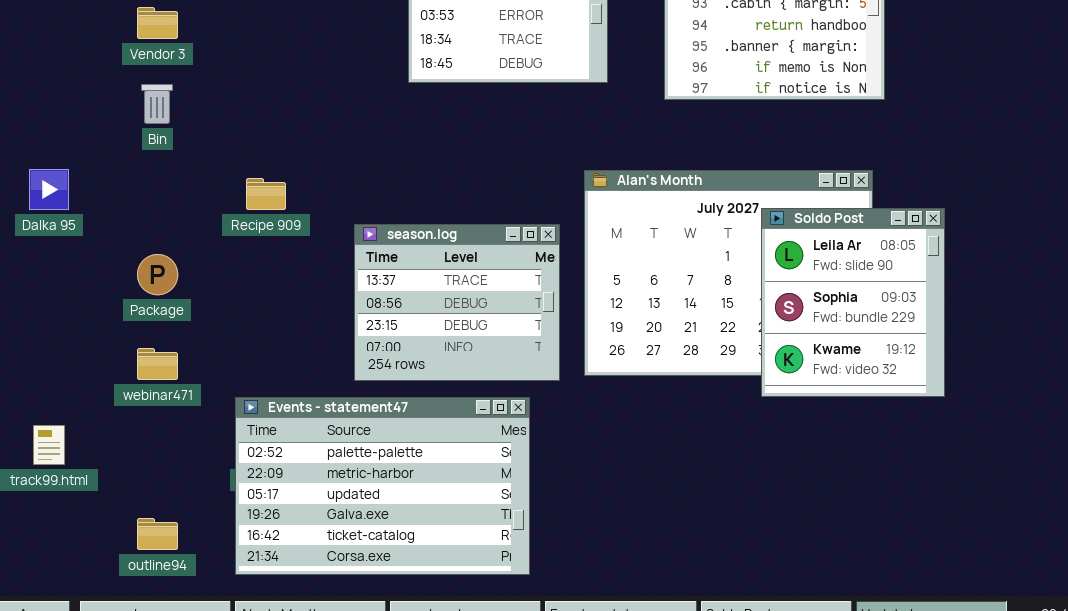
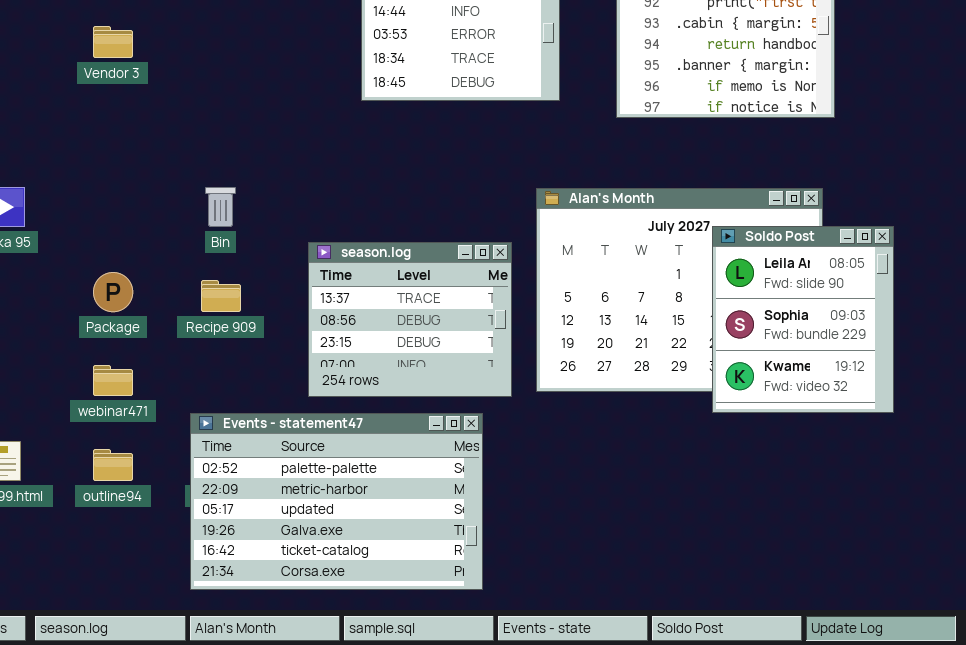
Bin: [141,84,173,124] -> [205,187,236,227], moved
Recipe 909: [246,178,286,210] -> [201,280,241,312], moved
outline94: [137,518,178,550] -> [93,449,133,481], moved

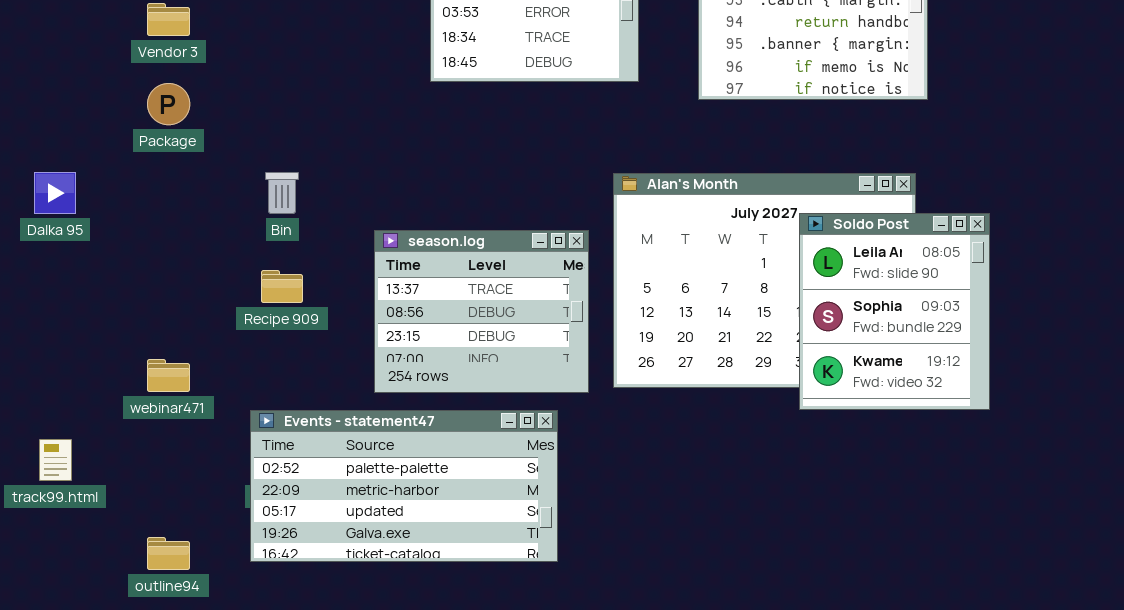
Package: [93,272,133,312] -> [147,83,190,125], moved
Events - statement47: [190,413,483,590] -> [250,410,558,562], resized
outline94: [93,449,133,481] -> [147,537,190,570], moved

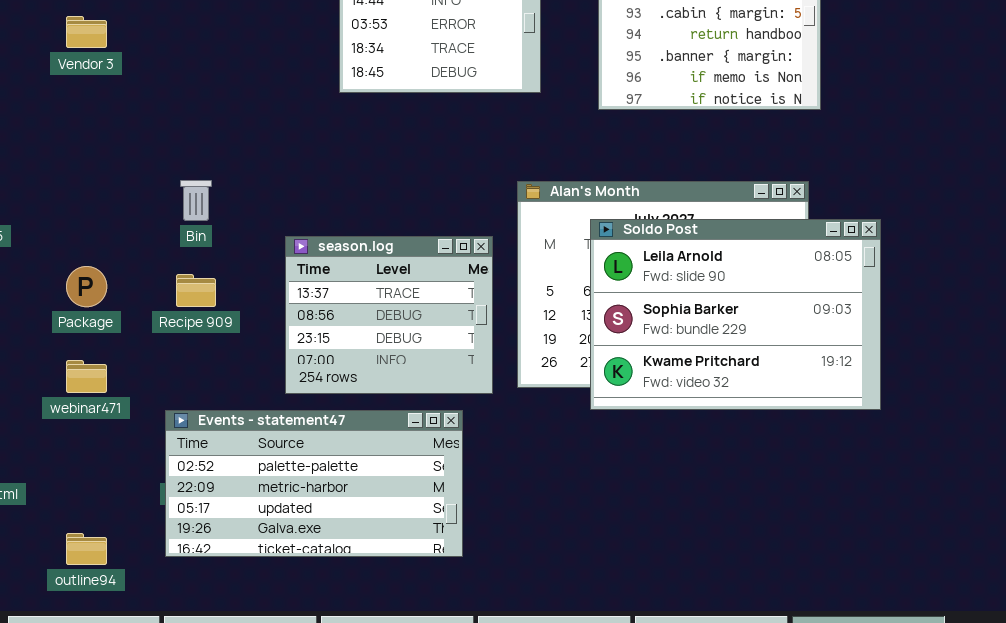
Package: [147,83,190,125] -> [66,266,107,307], moved
Soldo Post: [799,213,990,410] -> [590,219,881,410], resized

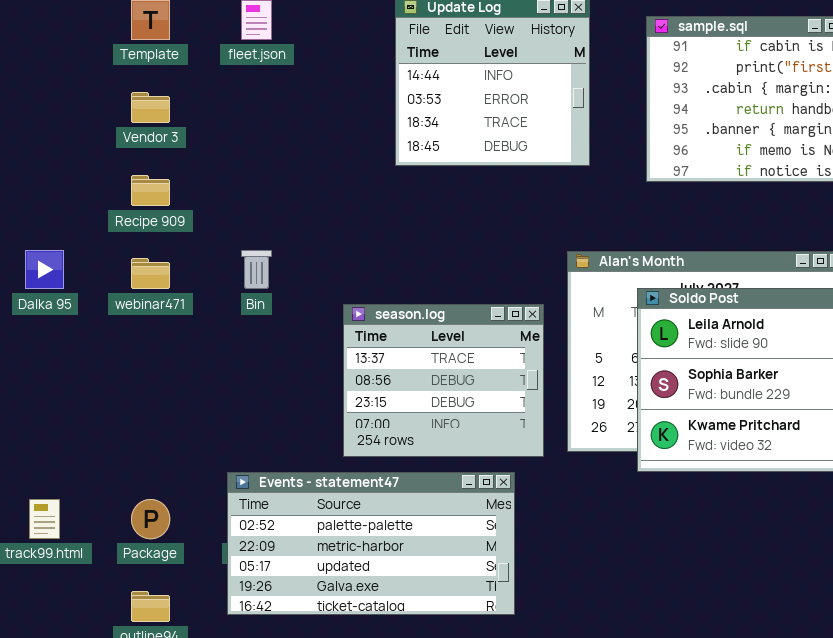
Package: [66,266,107,307] -> [131,499,170,539], moved
Recipe 909: [176,274,216,307] -> [131,175,170,206], moved
webinar471: [66,360,107,393] -> [131,258,170,289], moved

